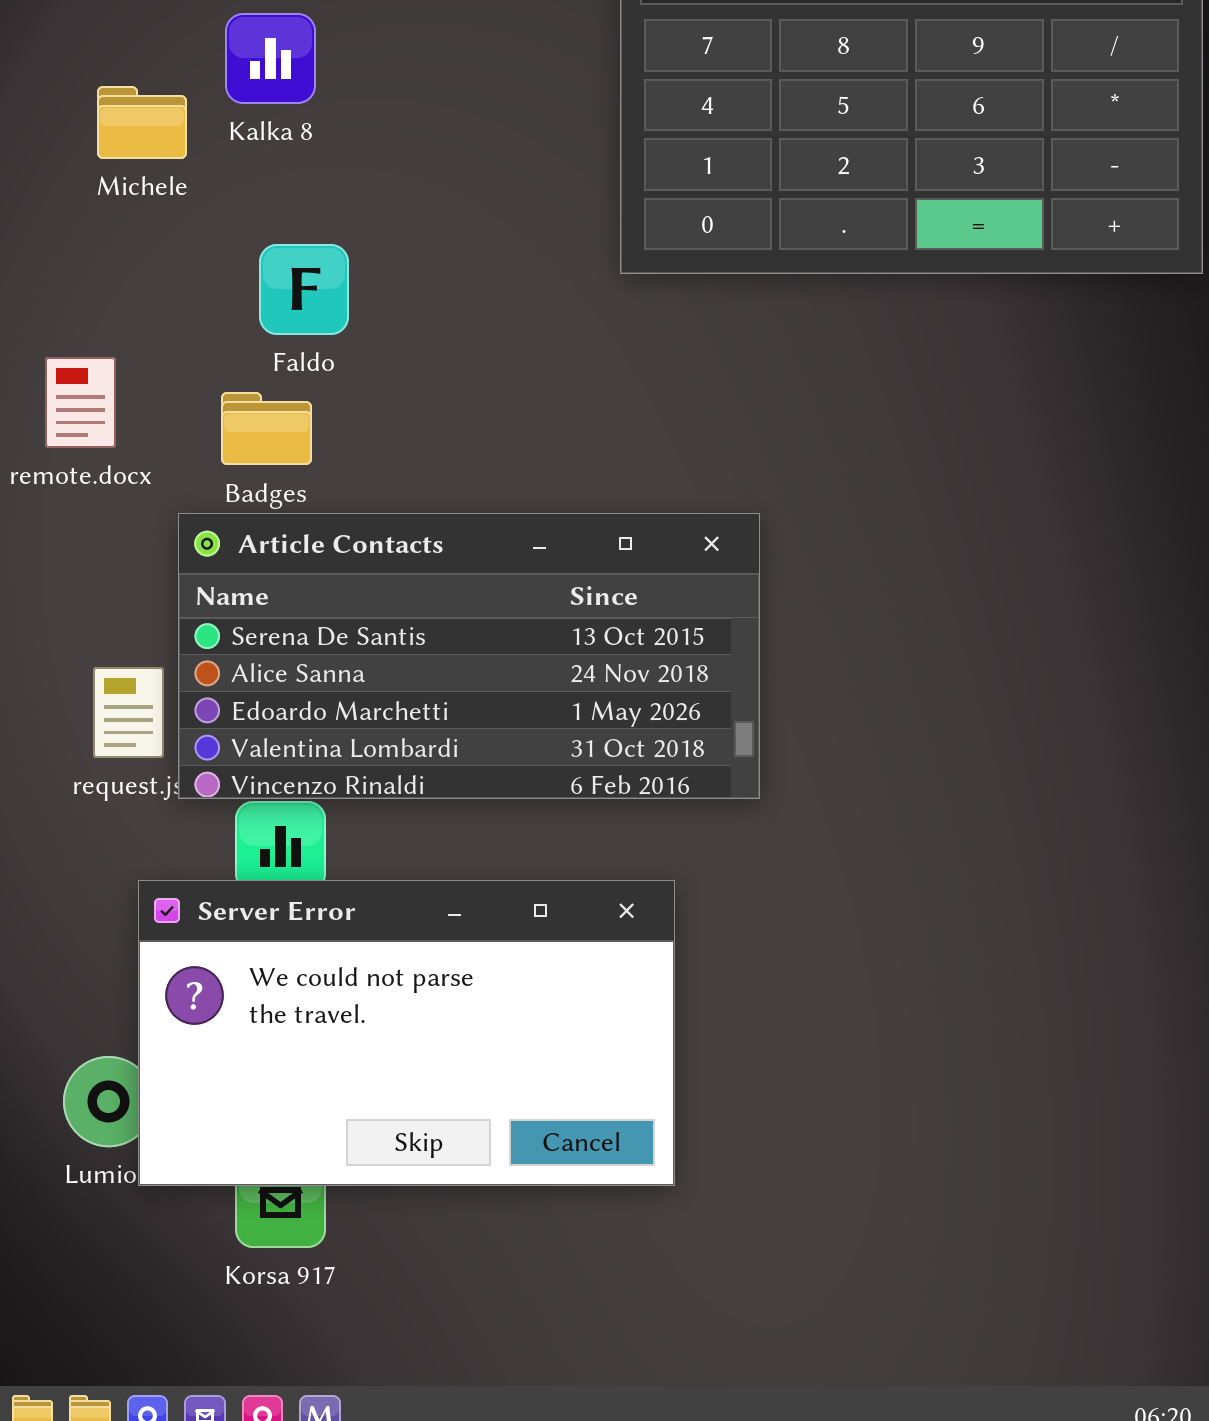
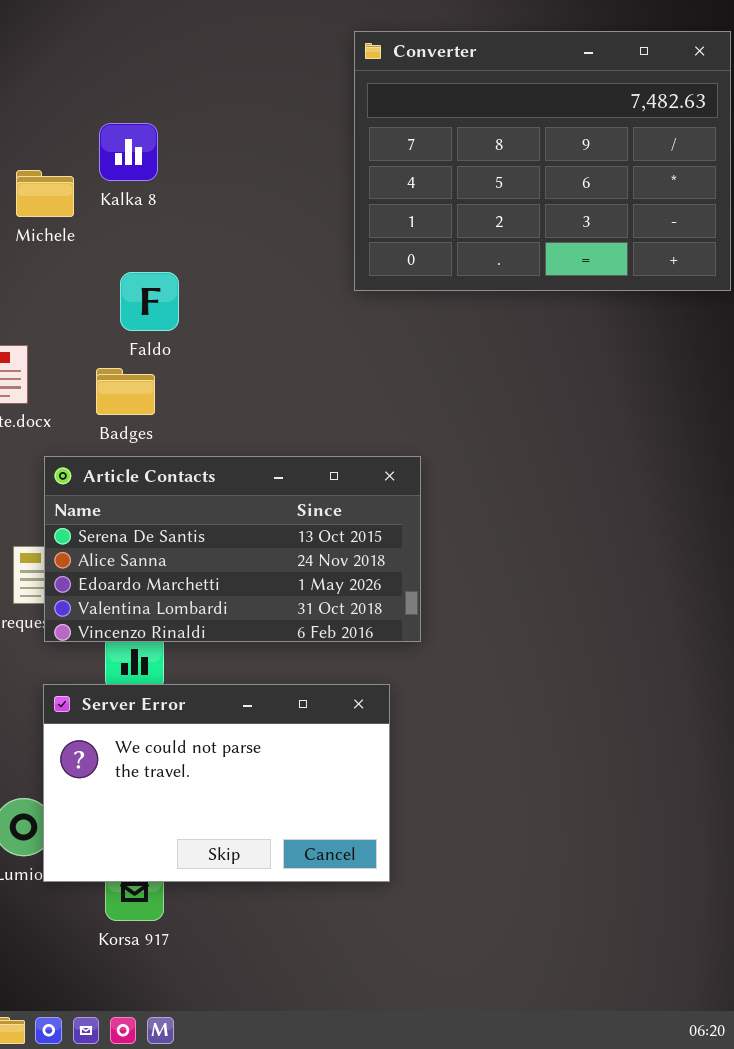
Article Contacts: [178,513,760,799] -> [44,456,421,642], moved

